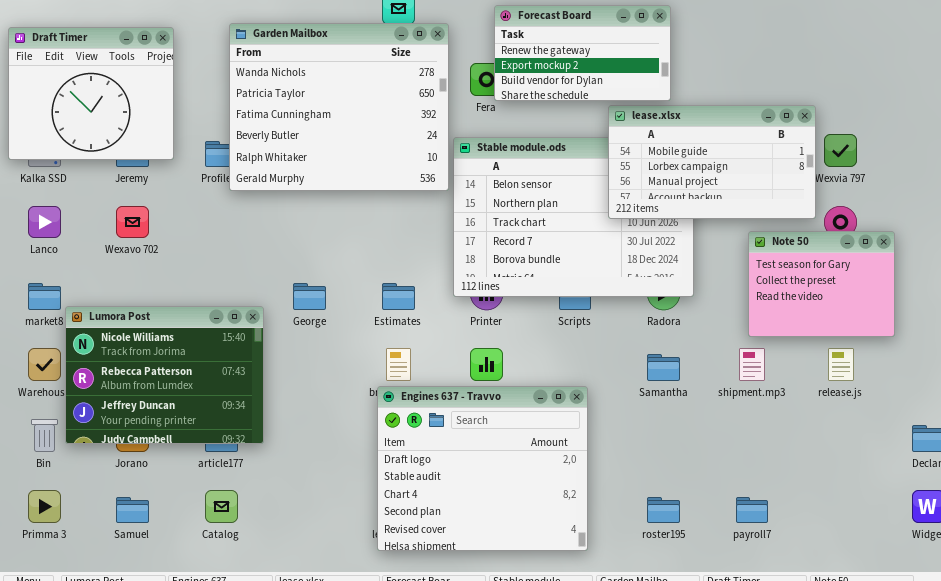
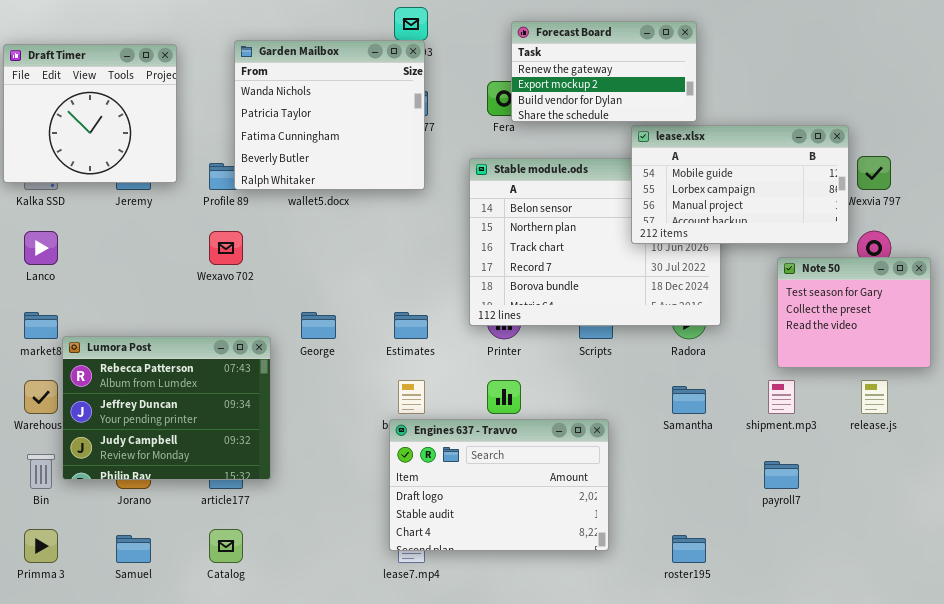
Garden Mailbox: [229,23,449,191] -> [234,40,425,190], resized
Wexavo 702: [116,206,149,238] -> [209,231,243,265], moved
Lumora Post: [65,306,264,444] -> [62,336,271,480], scrolled down 1 row
Engines 637 - Travvo: [377,386,588,551] -> [389,419,609,551], resized
payroll7: [736,497,768,523] -> [764,461,799,489], moved

